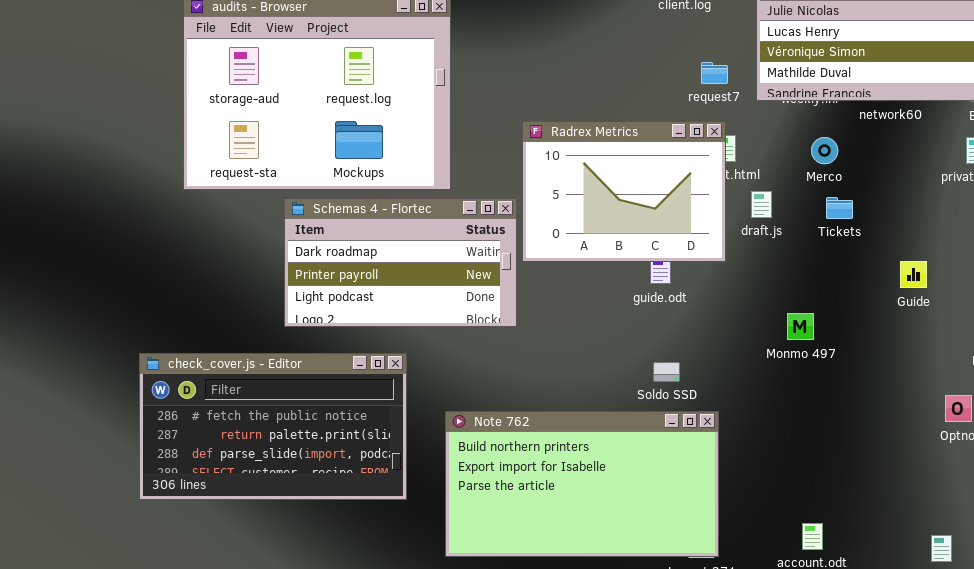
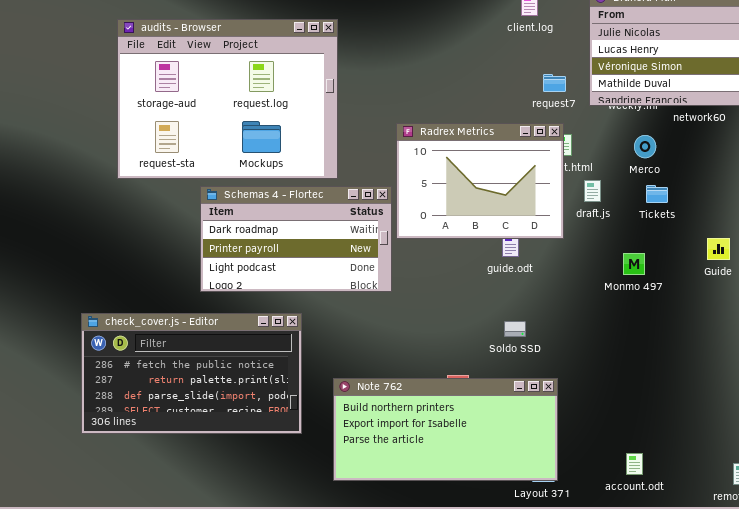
Monmo 497: [787,313,814,340] -> [623,253,645,275], moved
Note 762: [445,411,719,557] -> [333,378,558,481], resized

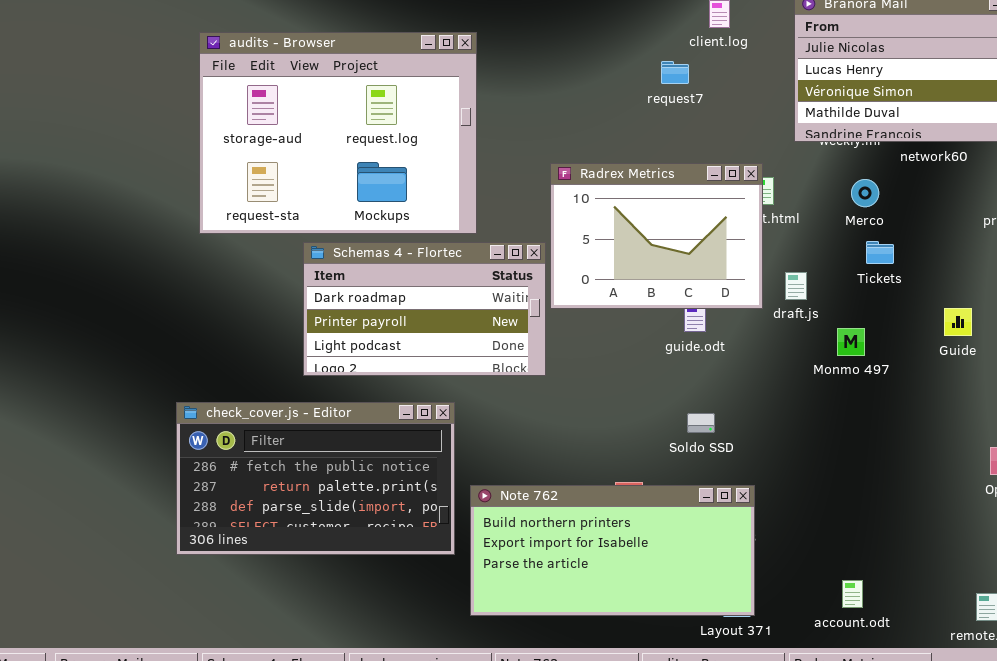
request7: [543,74,566,92] -> [661,61,689,84], moved
draft.js: [584,180,601,202] -> [785,272,807,300], moved
check_cover.js - Editor: [81,313,302,434] -> [176,402,455,555], moved

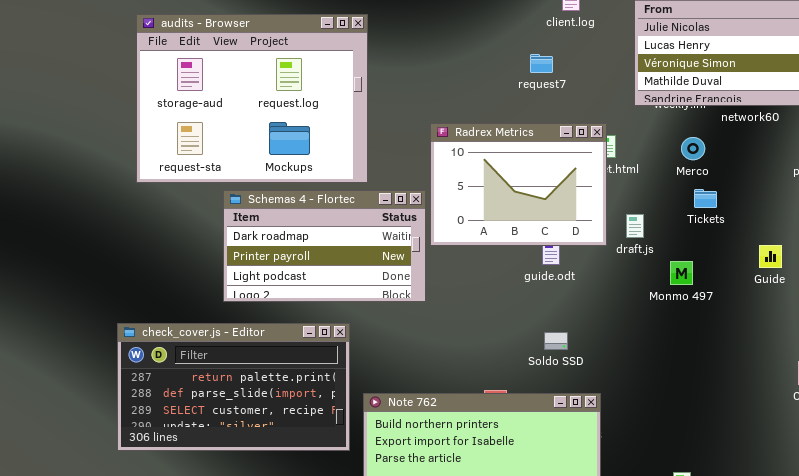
request7: [661,61,689,84] -> [530,54,553,73], moved
check_cover.js - Editor: [176,402,455,555] -> [117,323,350,451], scrolled down 1 row

